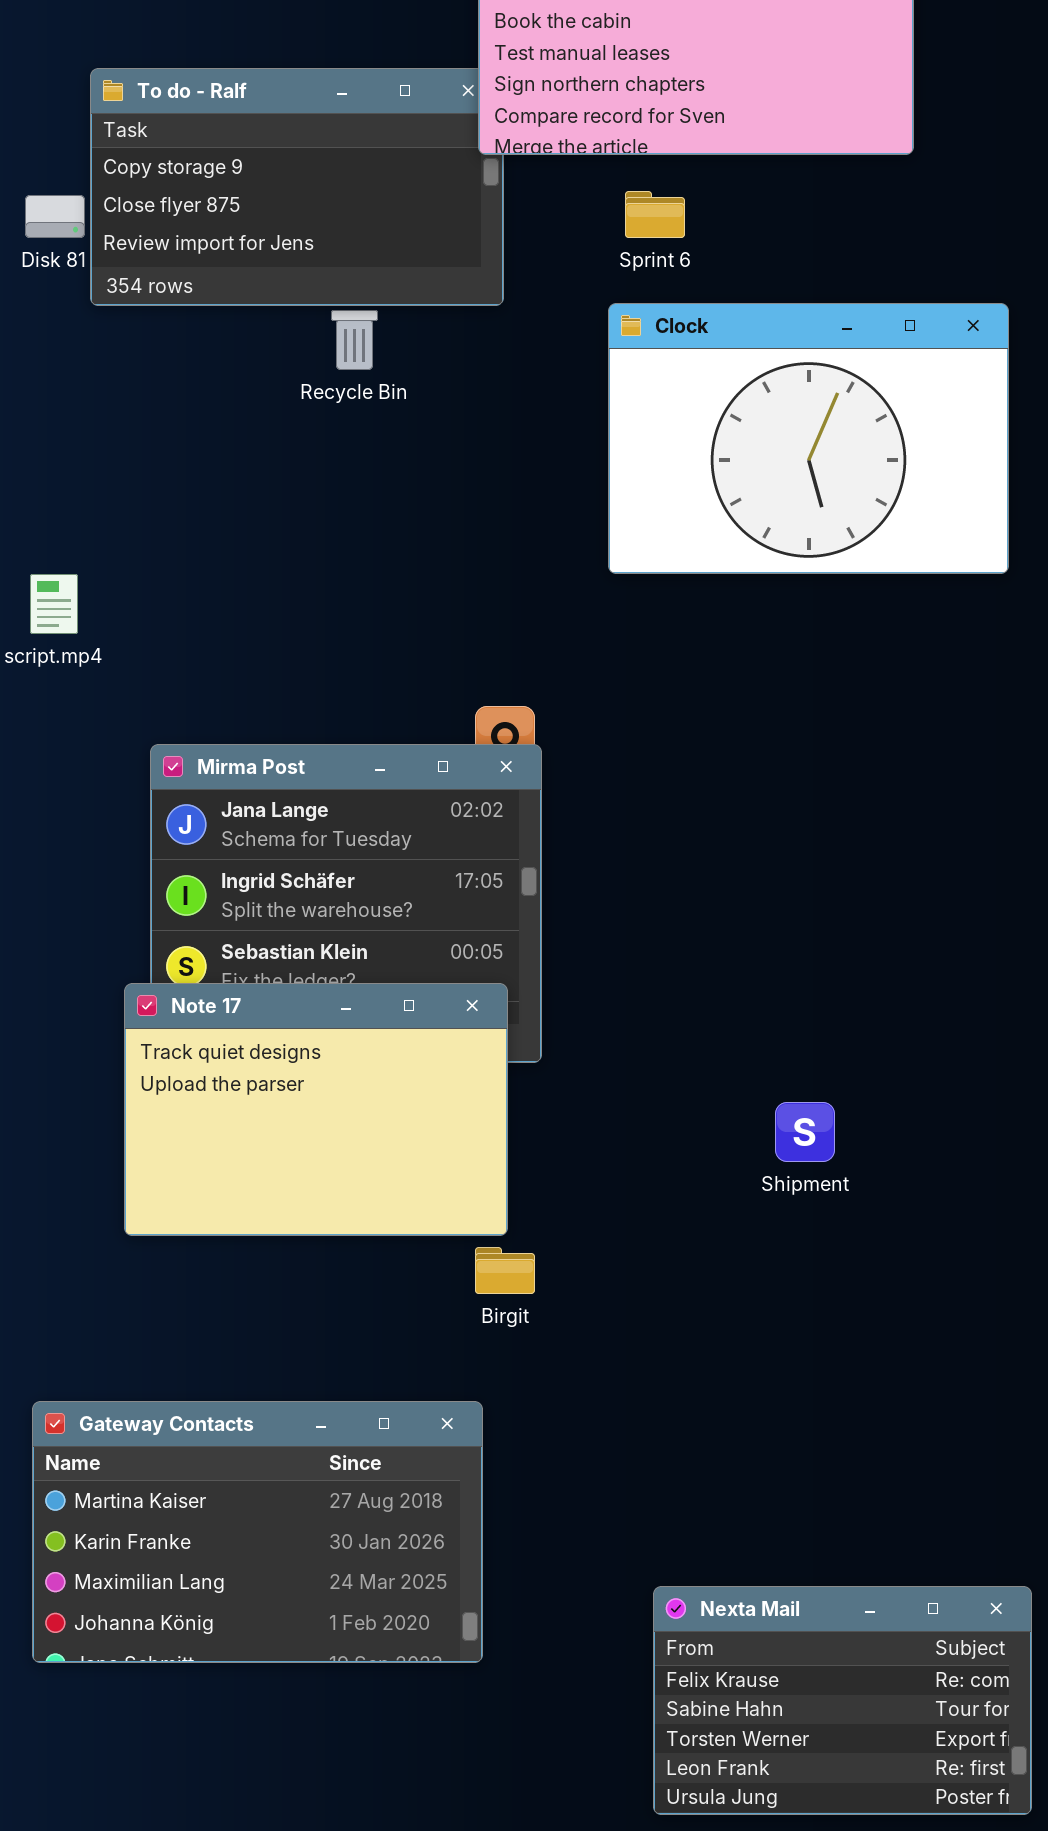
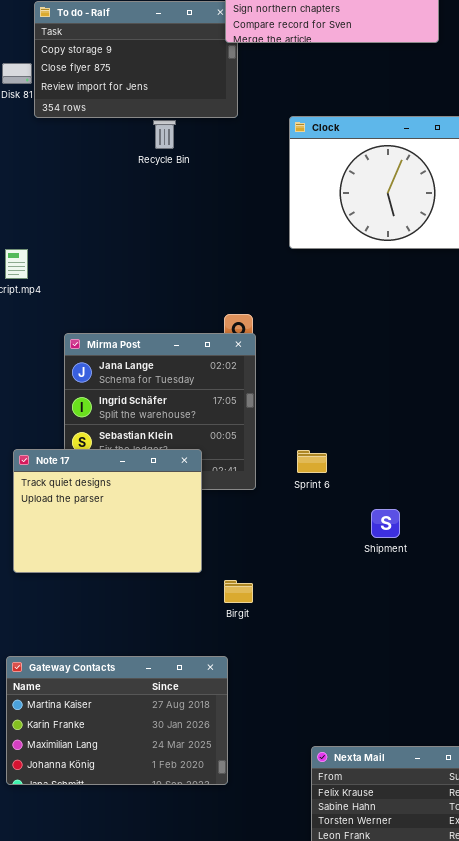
Sprint 6: [625,191,685,238] -> [297,450,327,473], moved
Note 17: [124,983,508,1236] -> [13,449,202,573], moved

